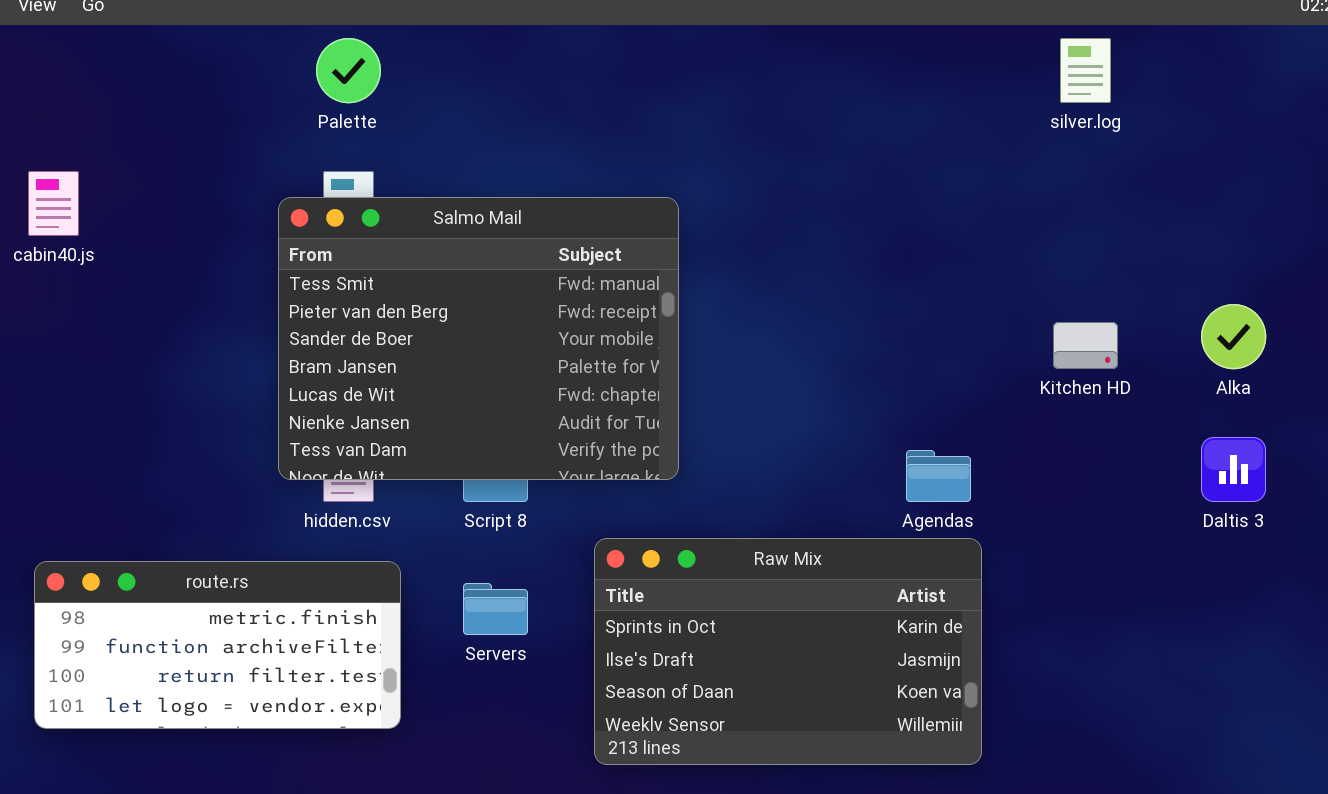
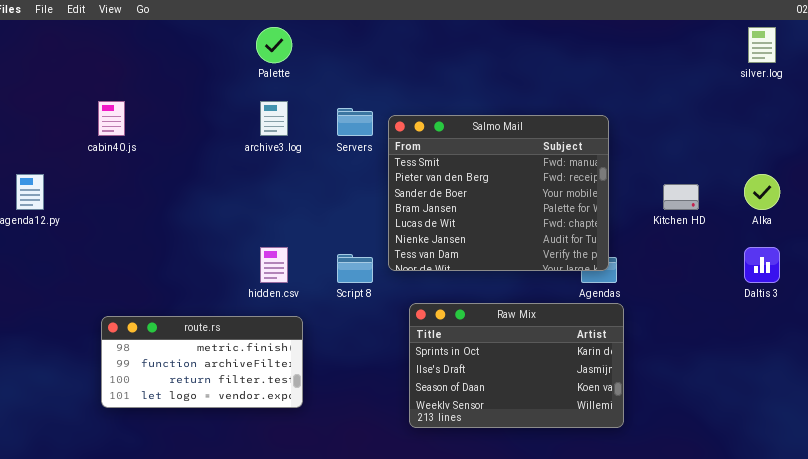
silver.log: [1060,38,1111,103] -> [748,27,776,63], moved
Salmo Mail: [278,197,679,480] -> [388,115,609,271], moved
Servers: [463,583,528,635] -> [337,108,373,136], moved

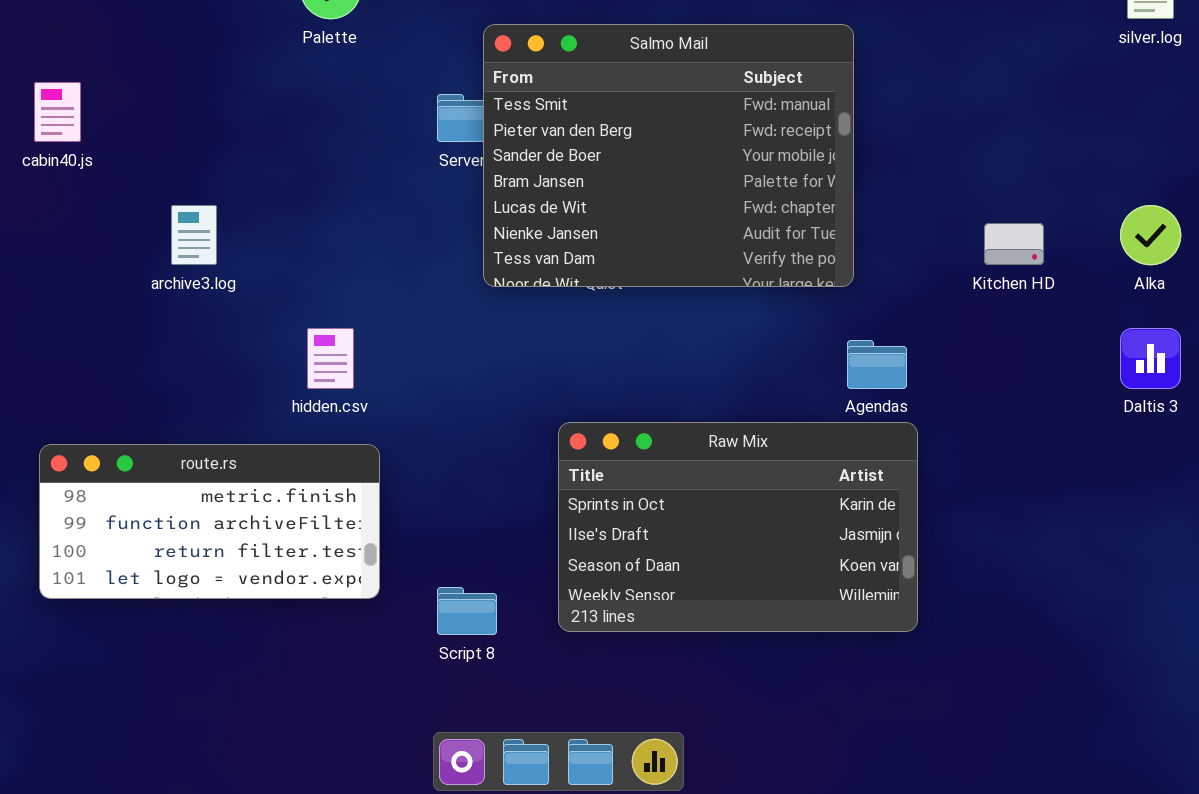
archive3.log: [260,101,288,136] -> [171,205,217,265], moved
Salmo Mail: [388,115,609,271] -> [483,24,854,287], moved
Script 8: [337,254,373,283] -> [437,587,497,635], moved

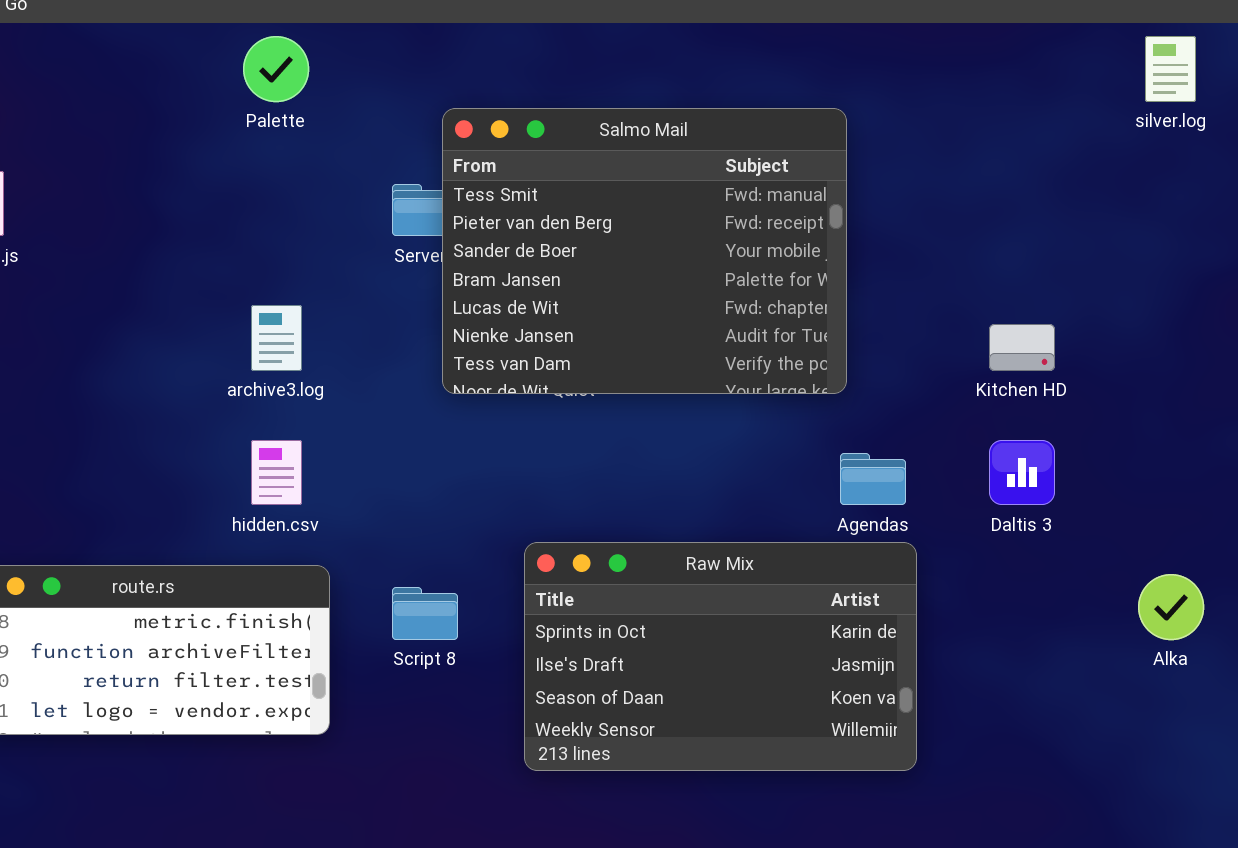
archive3.log: [171,205,217,265] -> [251,305,302,371], moved
Alka: [1120,205,1181,265] -> [1138,574,1204,640], moved
Daltis 3: [1120,328,1181,389] -> [989,440,1055,505], moved
Script 8: [437,587,497,635] -> [392,587,458,640], moved

